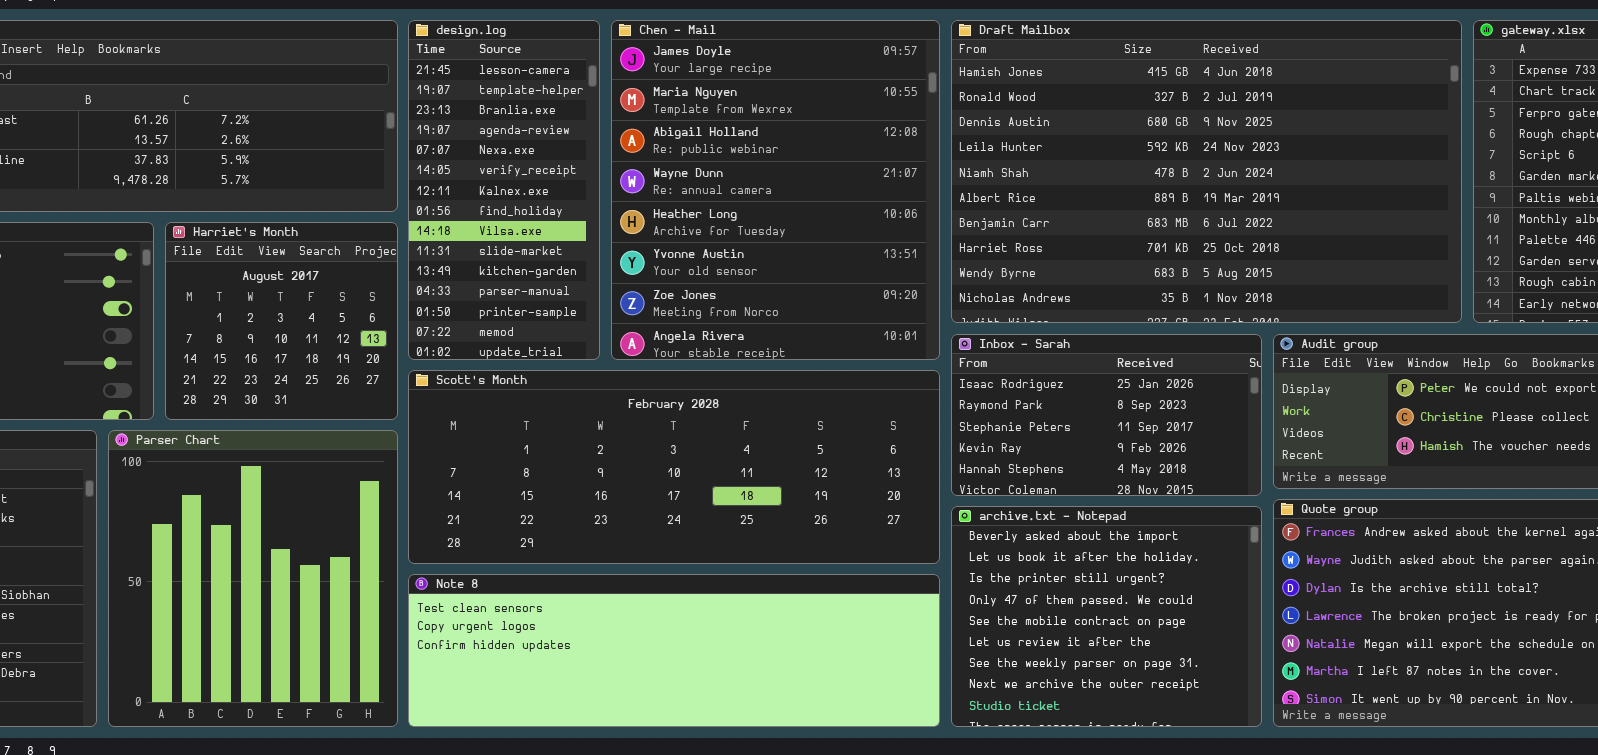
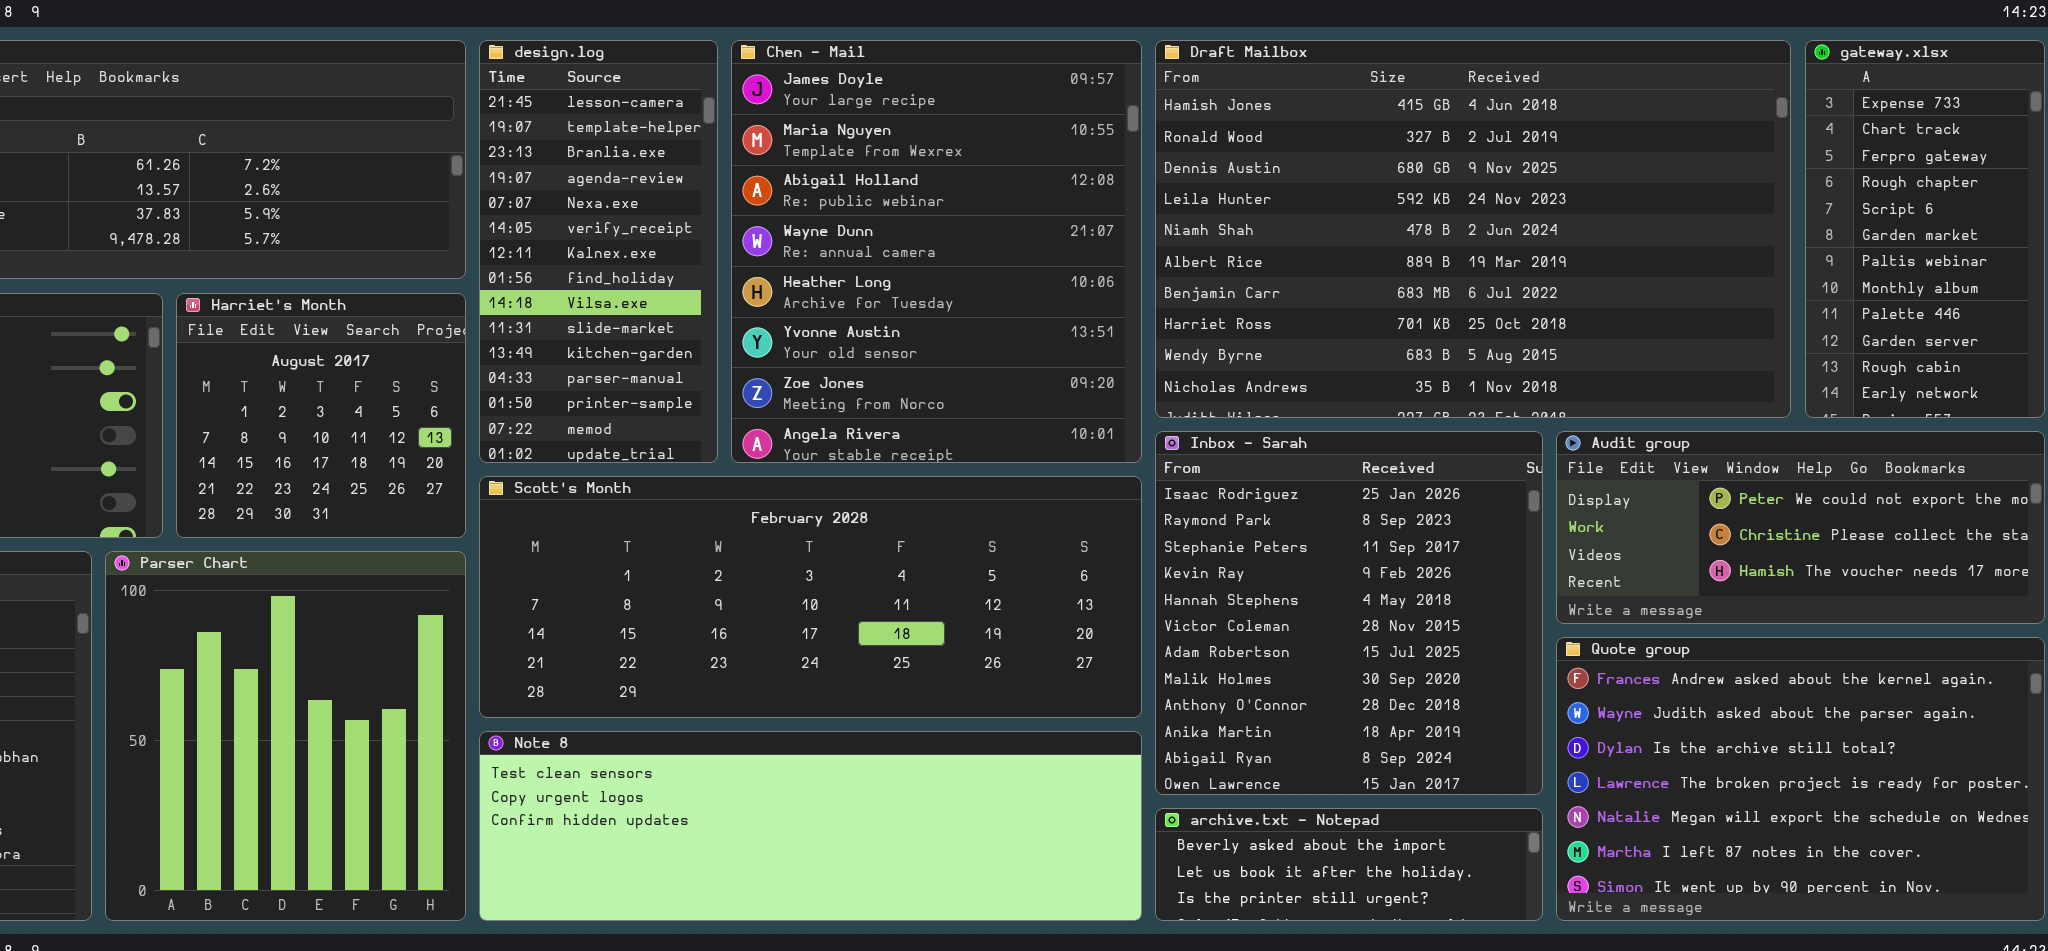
Inbox - Sarah: [951,334,1262,496] -> [1155,431,1543,795], resized
archive.txt - Notepad: [951,506,1262,727] -> [1155,808,1543,921], resized

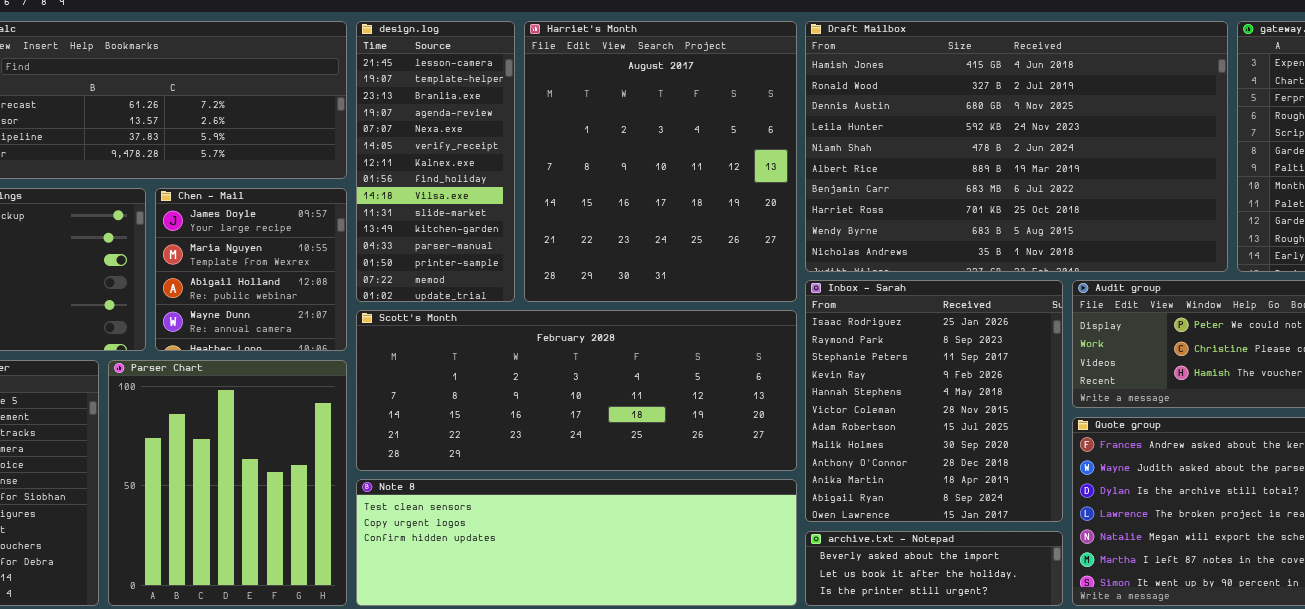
Chen - Mail: [731,40,1142,463] -> [155,188,347,351], moved, resized
Harriet's Month: [176,293,466,538] -> [524,21,797,302], moved, resized

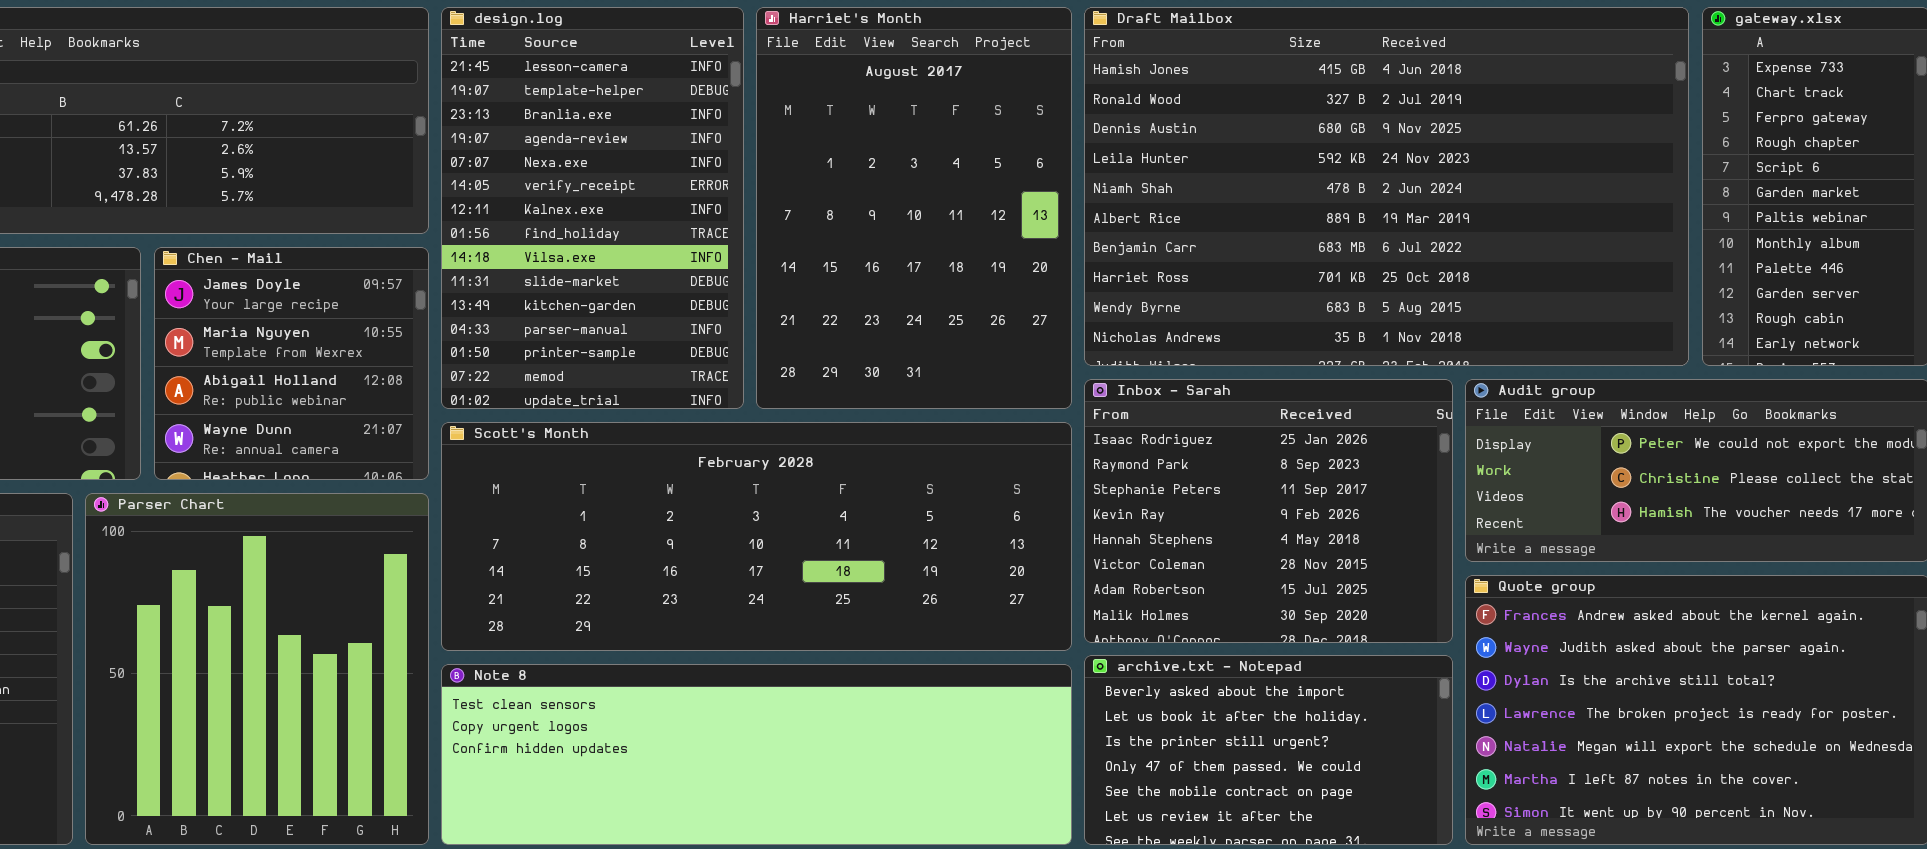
design.log: [356,21,515,302] -> [441,7,744,409], resized
Harriet's Month: [524,21,797,302] -> [756,7,1072,409], resized
Inbox - Sarah: [805,280,1063,522] -> [1084,379,1453,643], resized
archive.txt - Notepad: [805,531,1063,606] -> [1084,655,1453,845], resized

